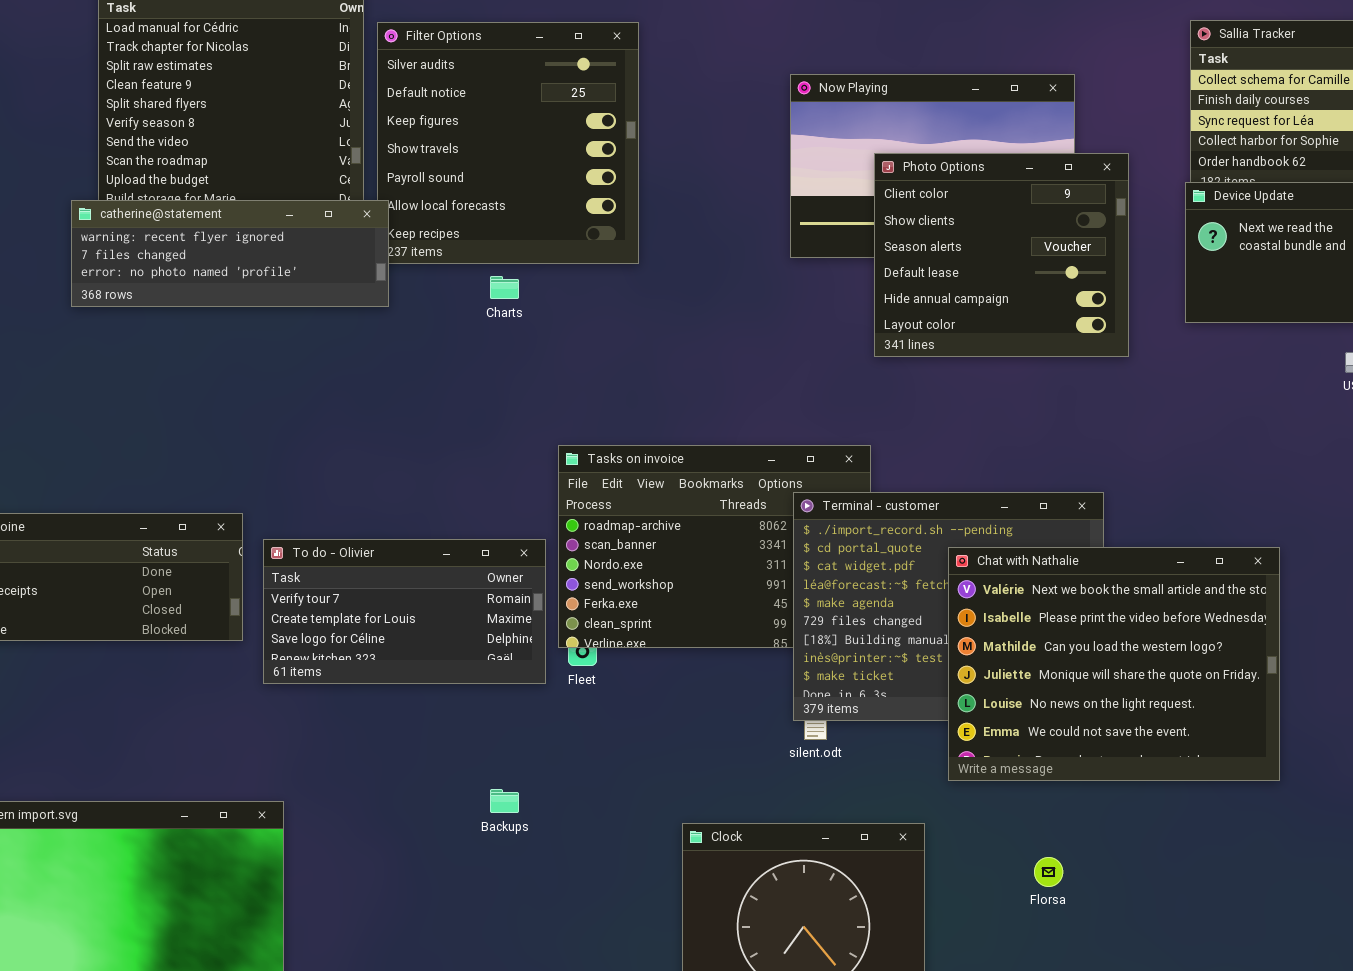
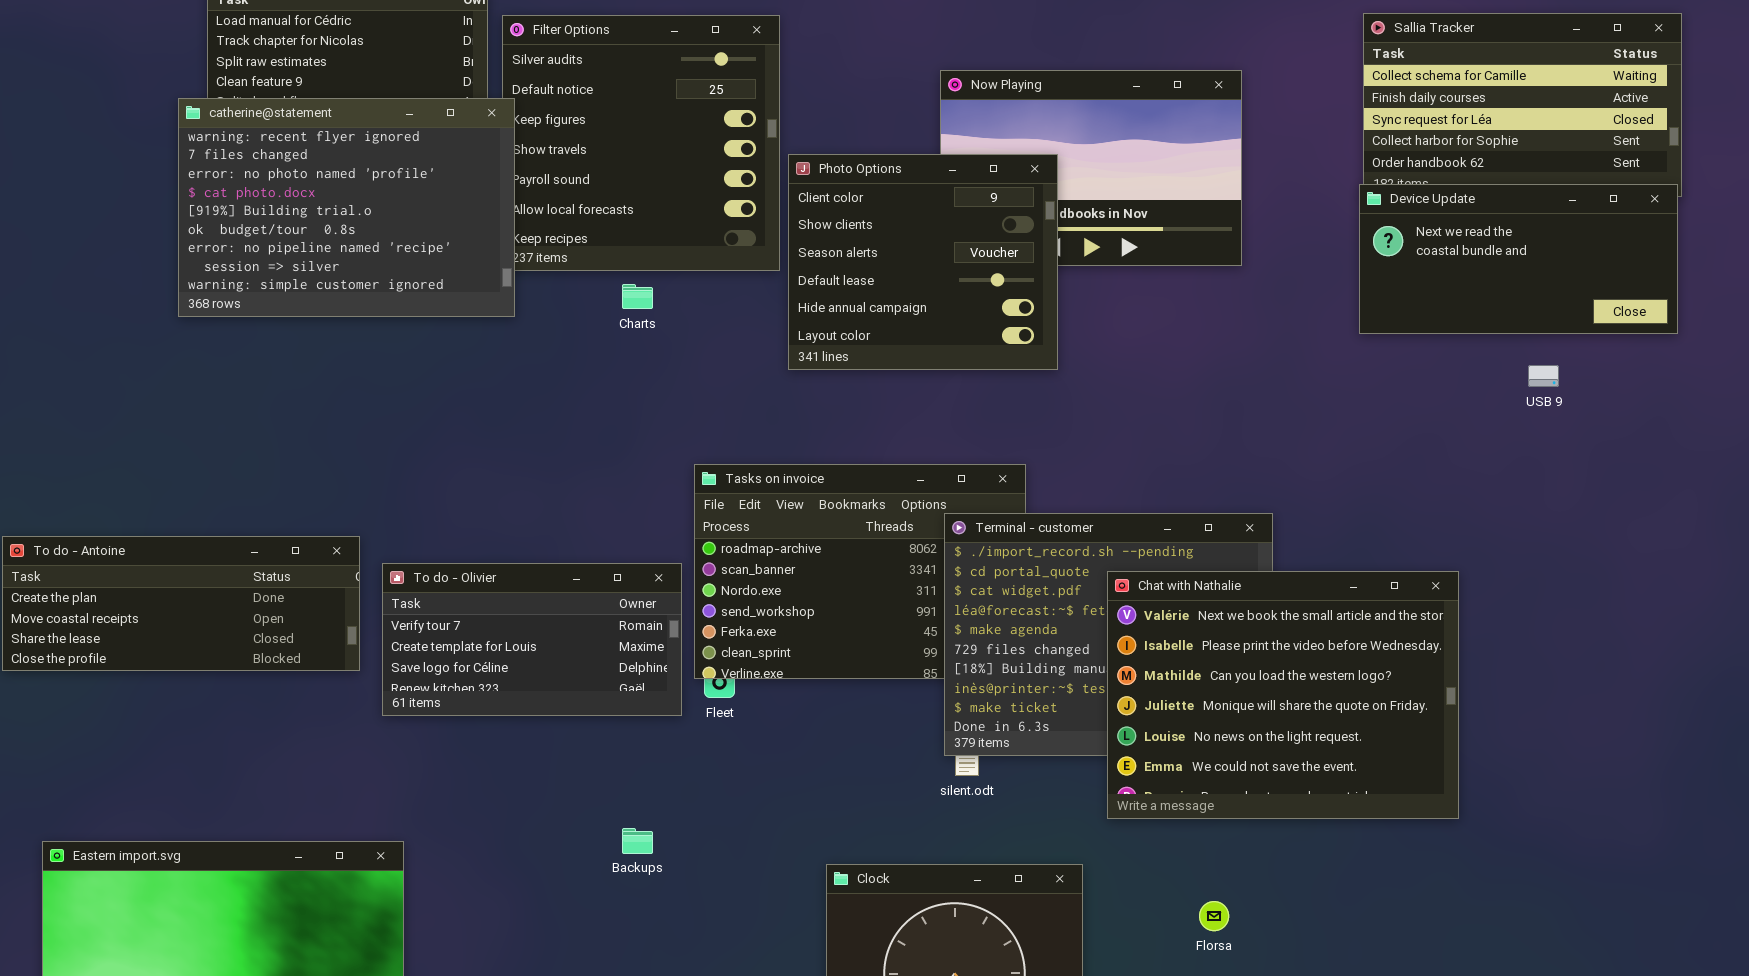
Photo Options: [874,153,1129,357] -> [788,154,1058,370], moved
catherine@statement: [71,200,389,307] -> [178,98,515,317], resized

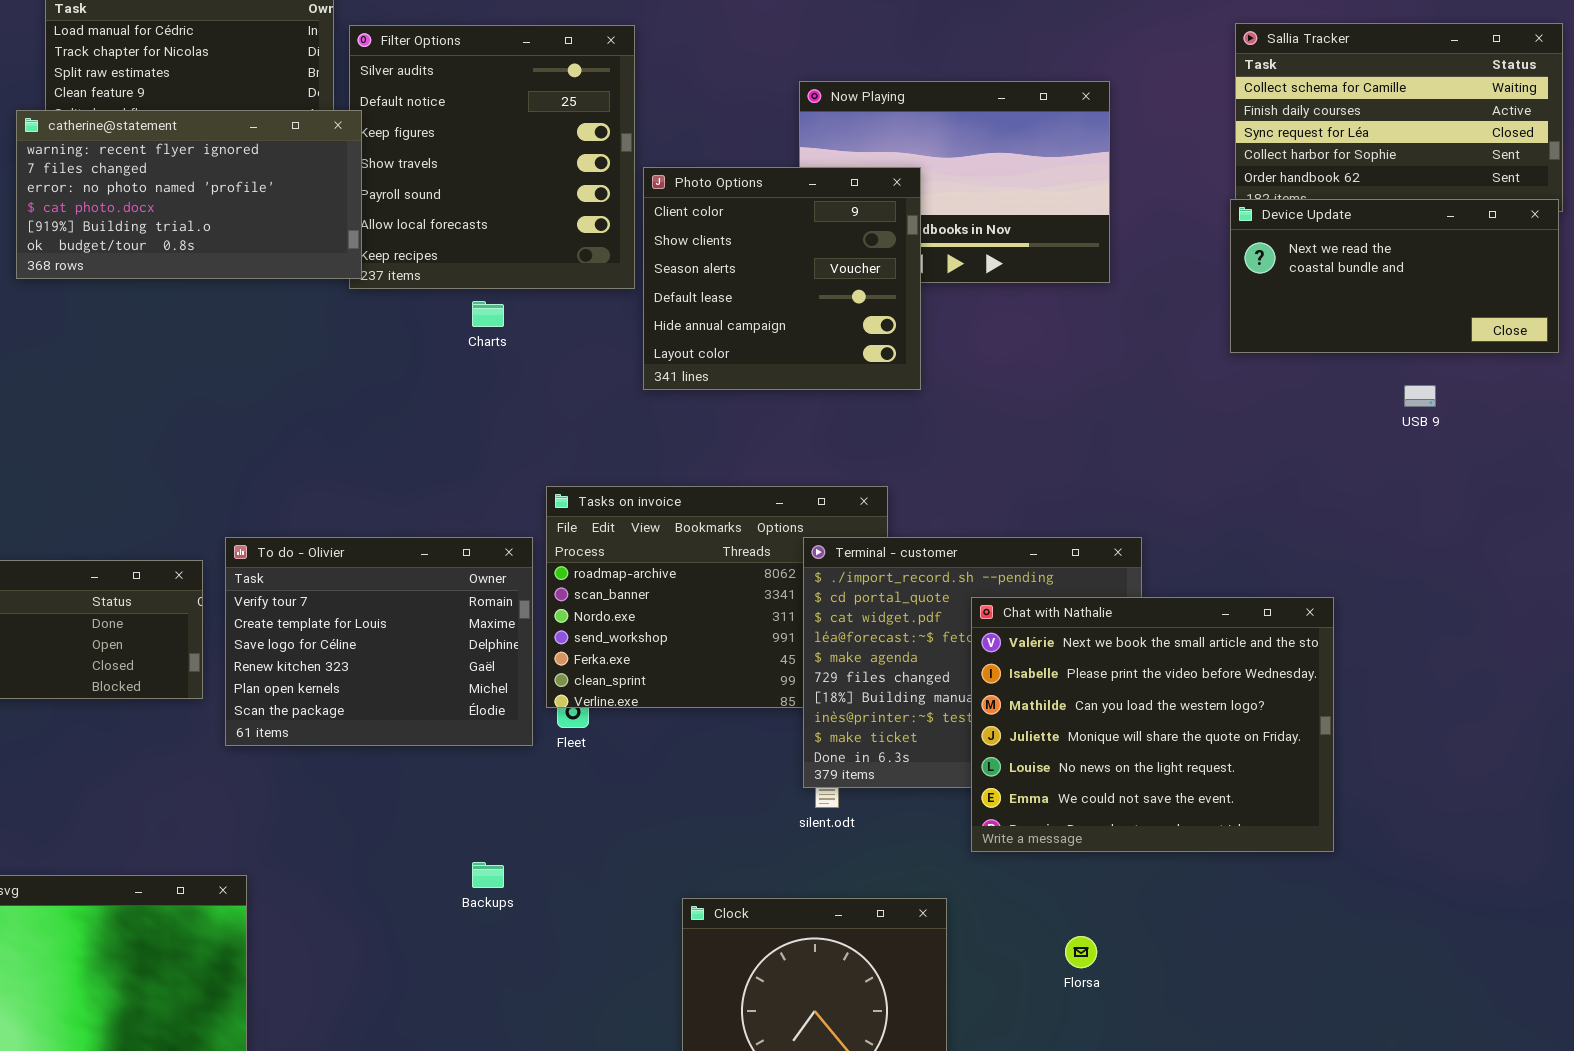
catherine@statement: [178,98,515,317] -> [16,110,362,279], resized
To do - Olivier: [382,563,682,716] -> [225,537,533,746], resized

